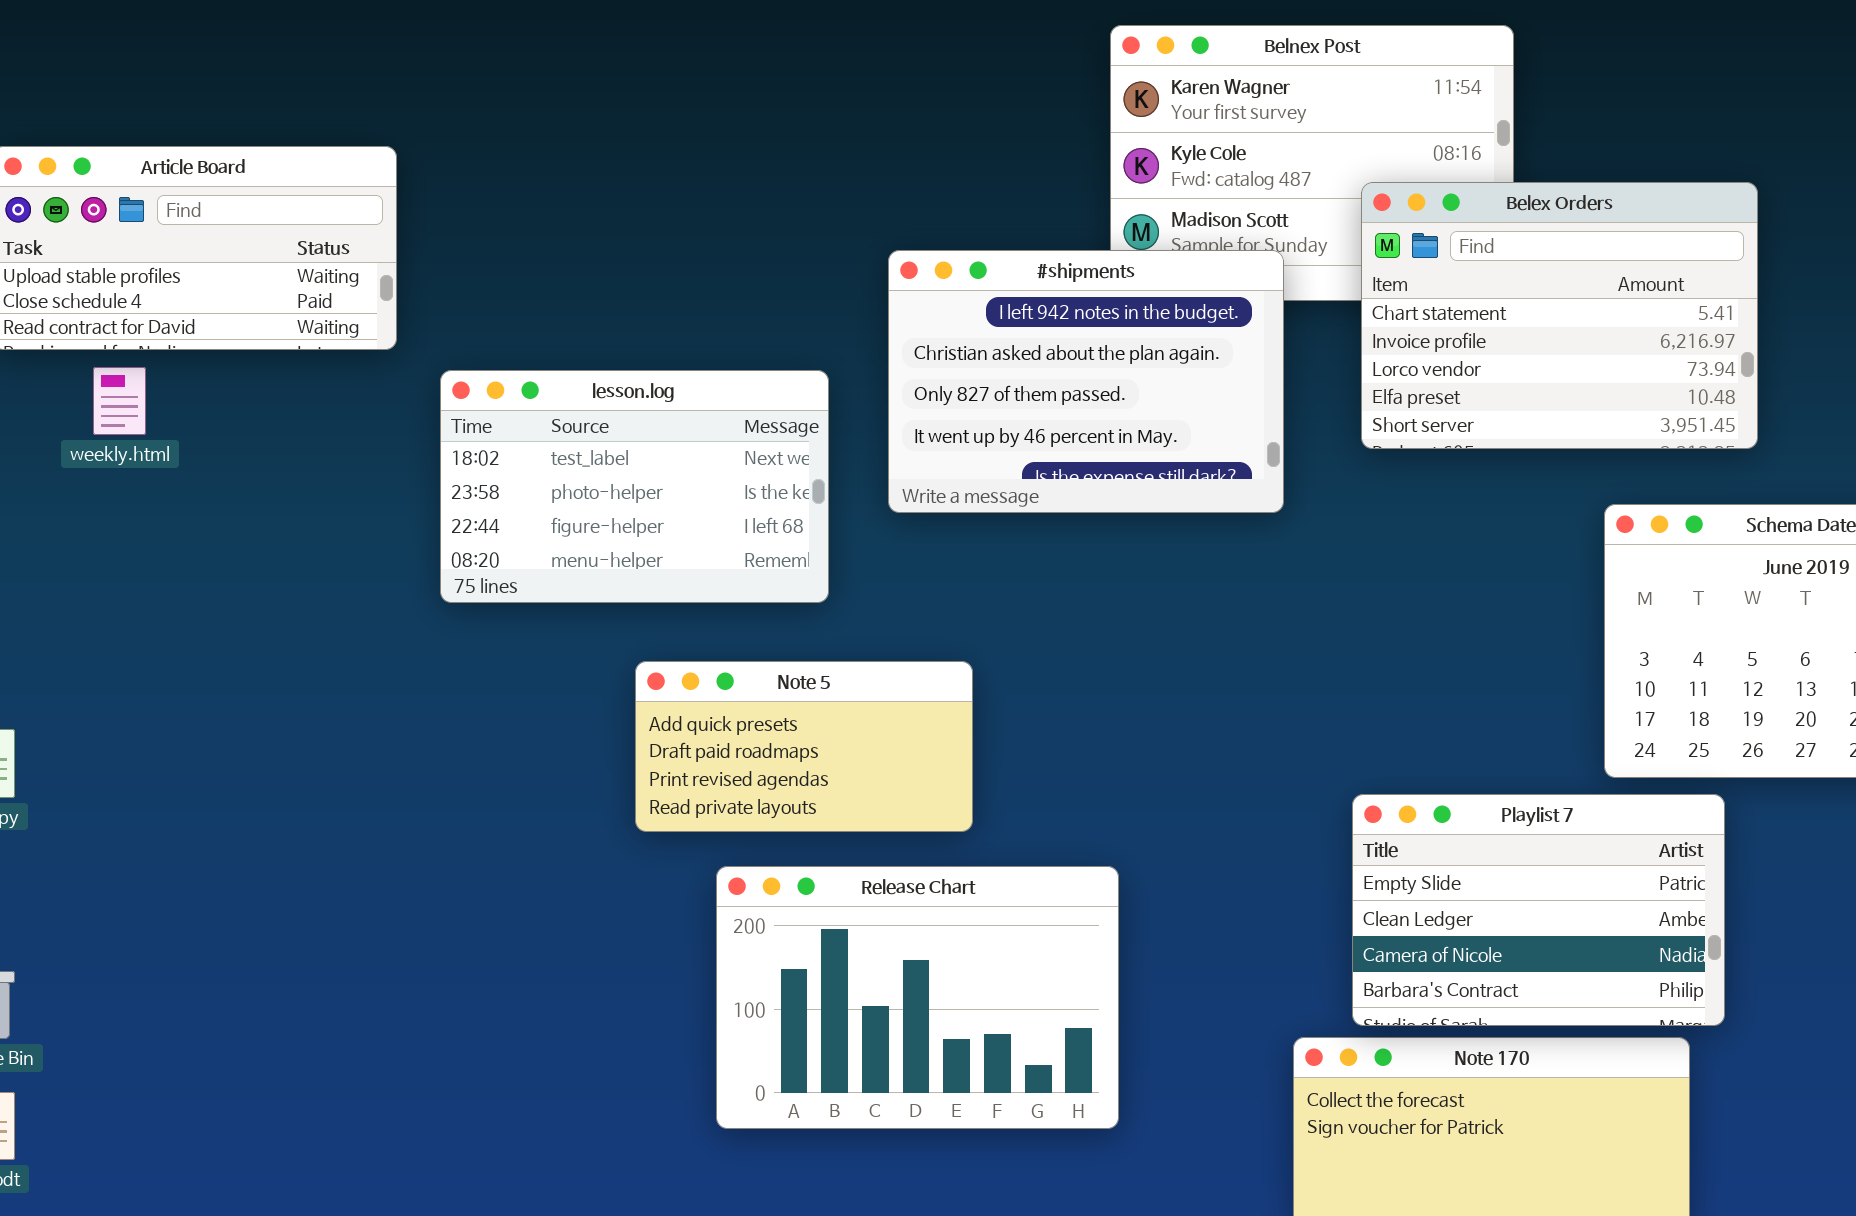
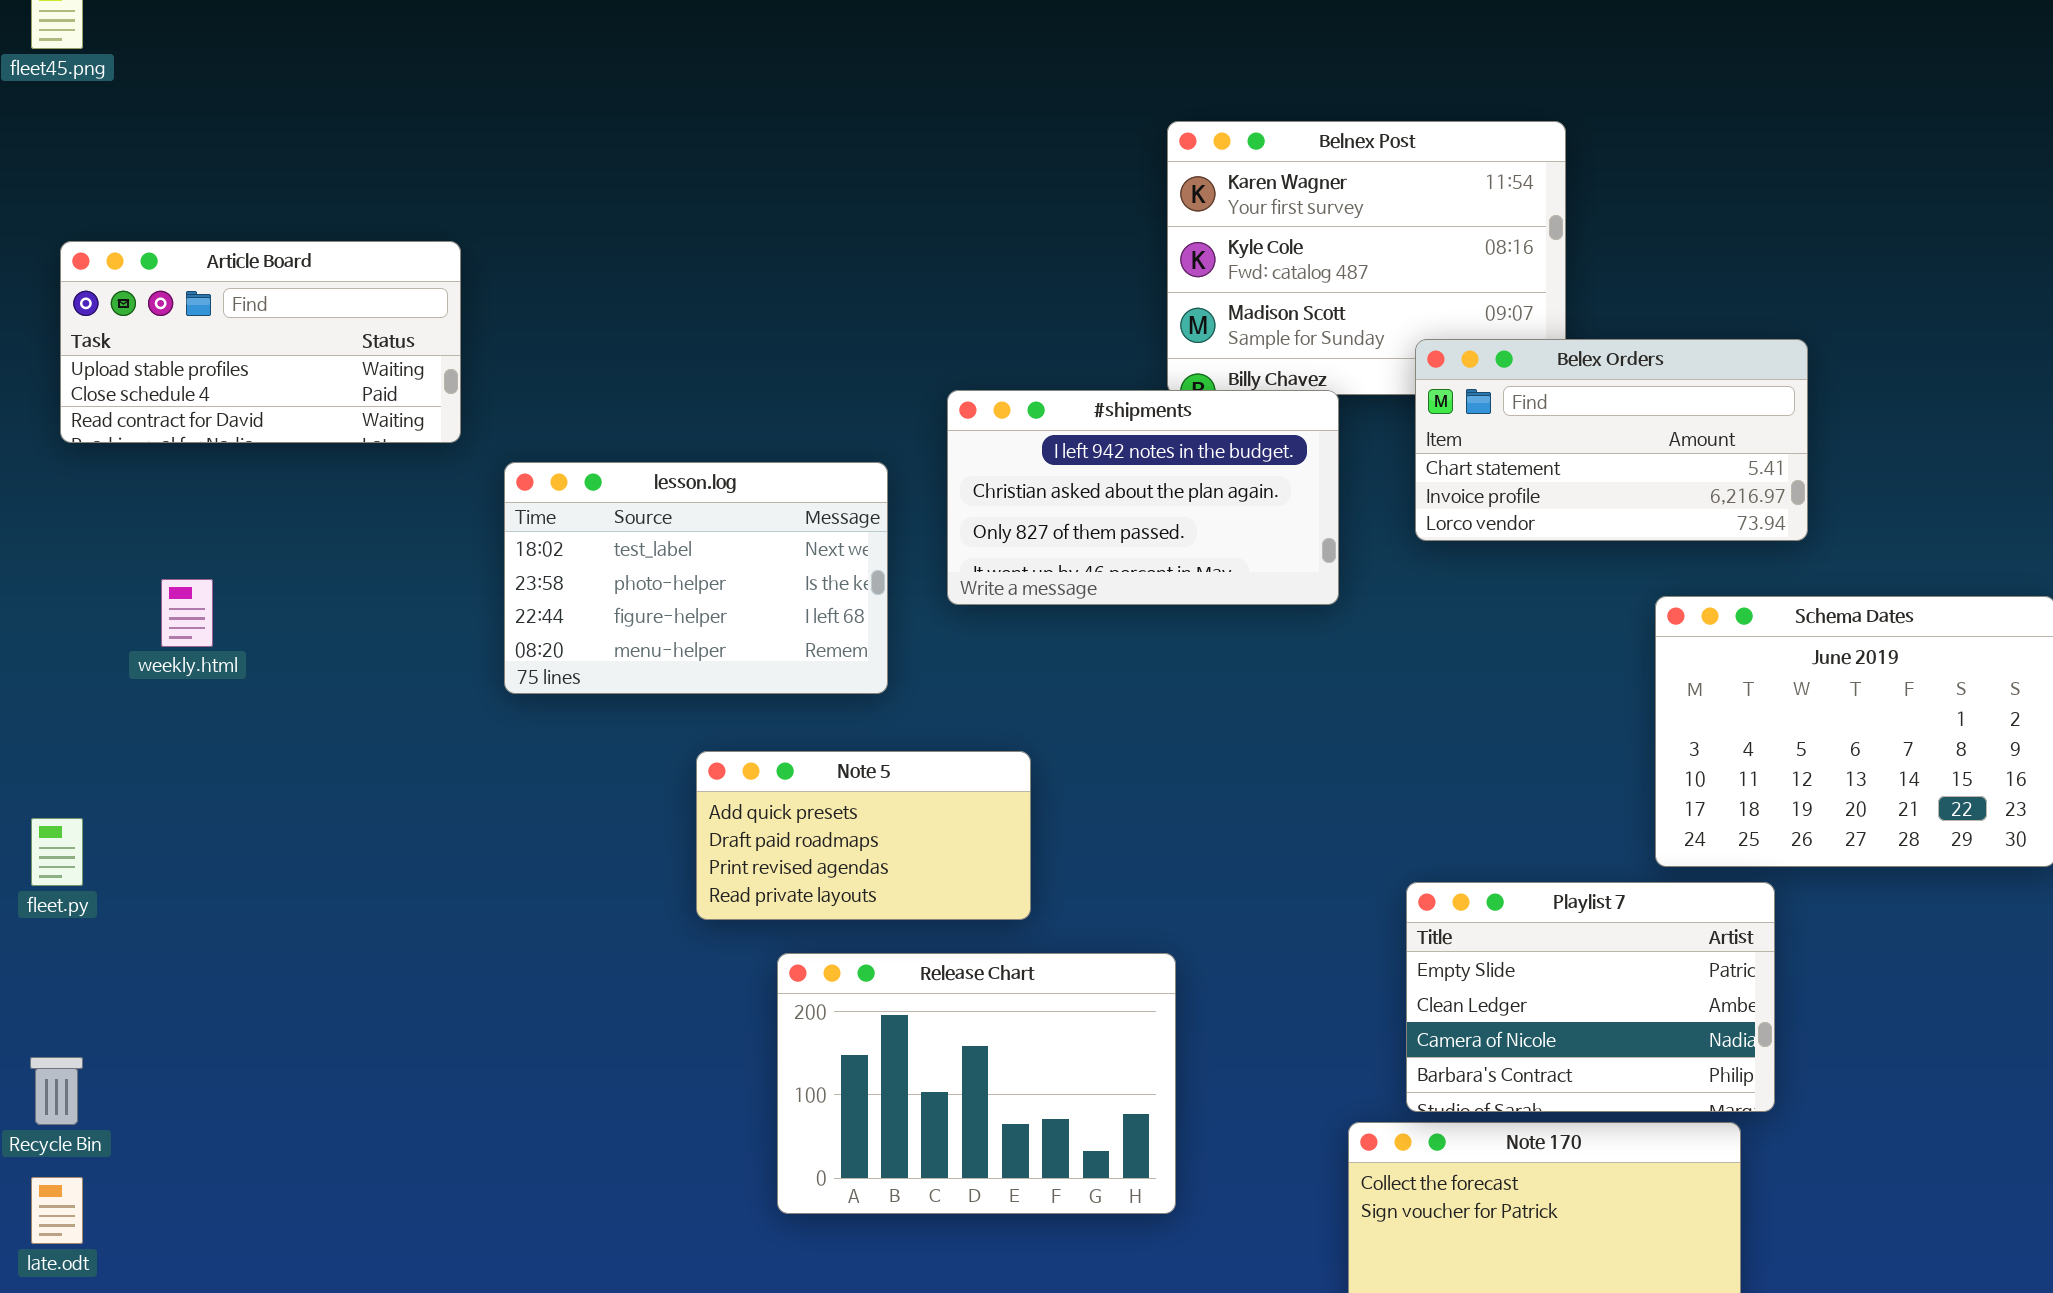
Belex Orders: [1361,182,1758,449] -> [1415,339,1808,541], resized
#shipments: [888,250,1284,513] -> [947,390,1339,605], resized
weekly.html: [93,367,146,435] -> [161,579,213,647], moved

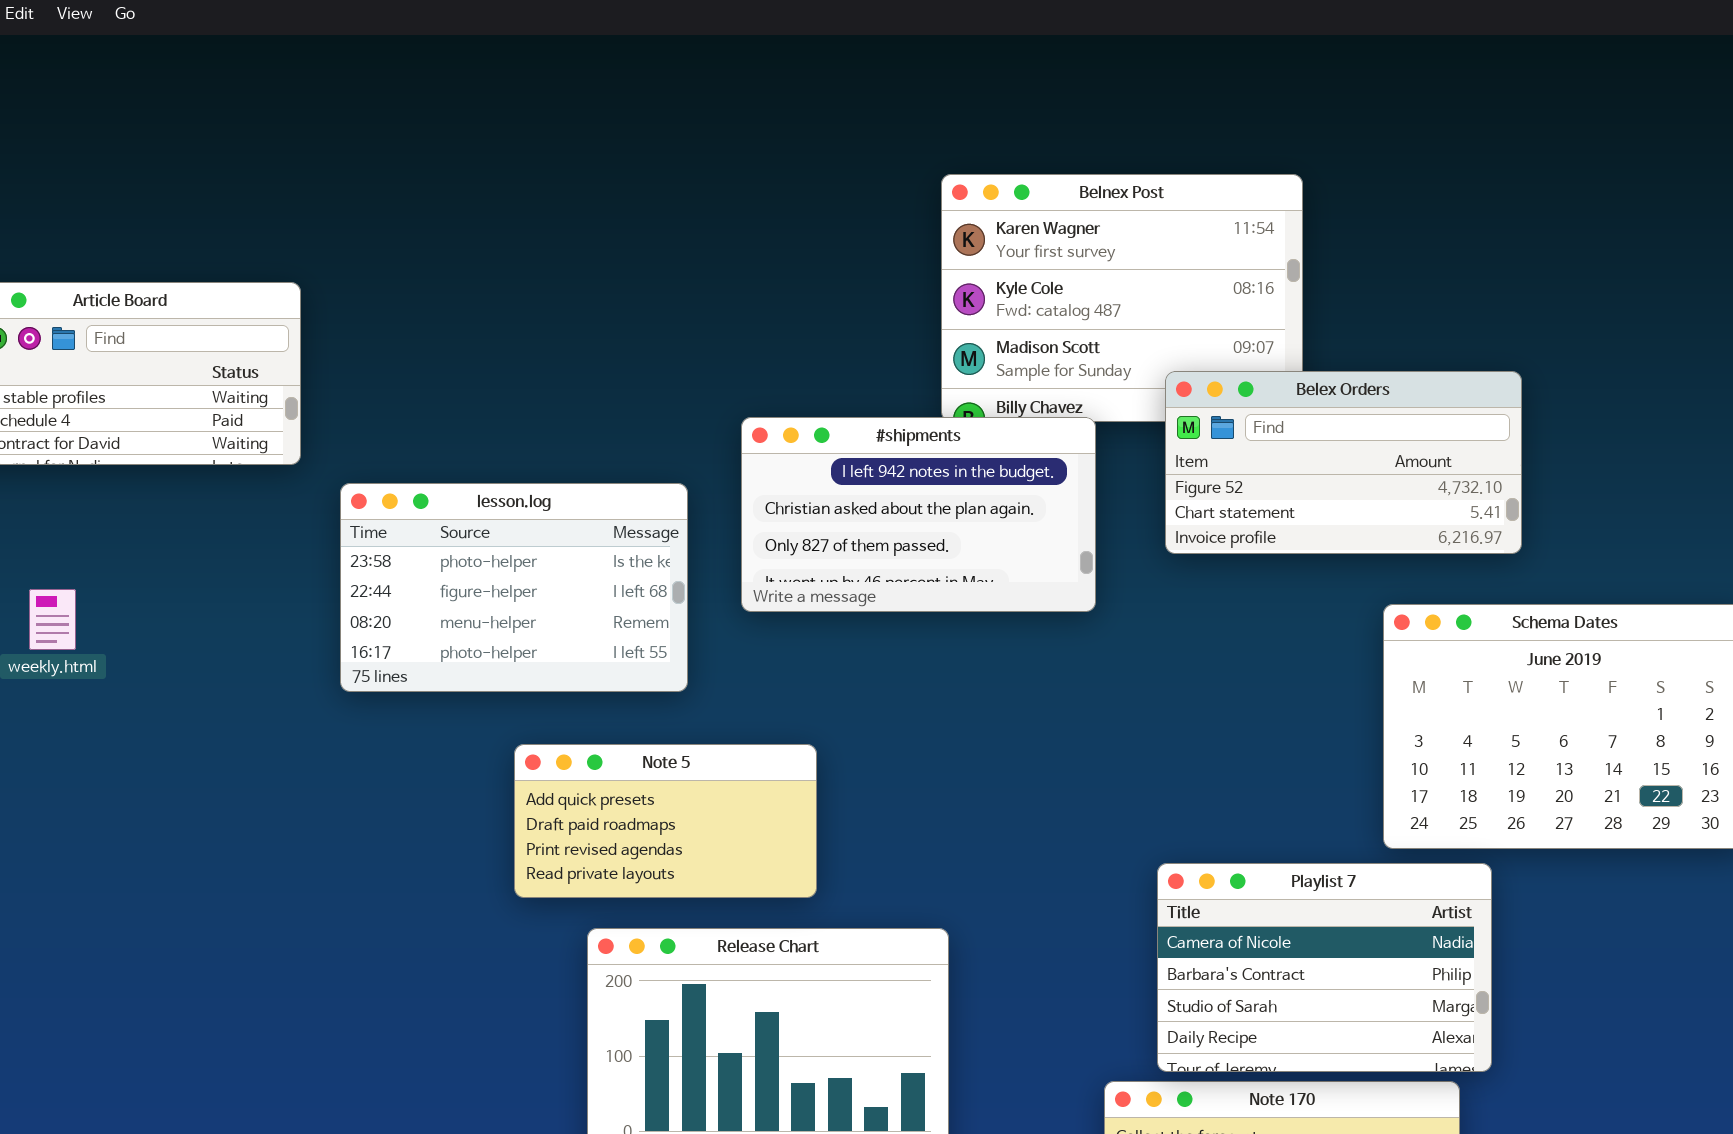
Belex Orders: [1415,339,1808,541] -> [1165,371,1522,554], scrolled up 1 row
lesson.log: [504,462,888,694] -> [340,483,688,692], scrolled down 1 row
Playlist 7: [1406,882,1775,1112] -> [1157,863,1492,1072], scrolled down 2 rows

